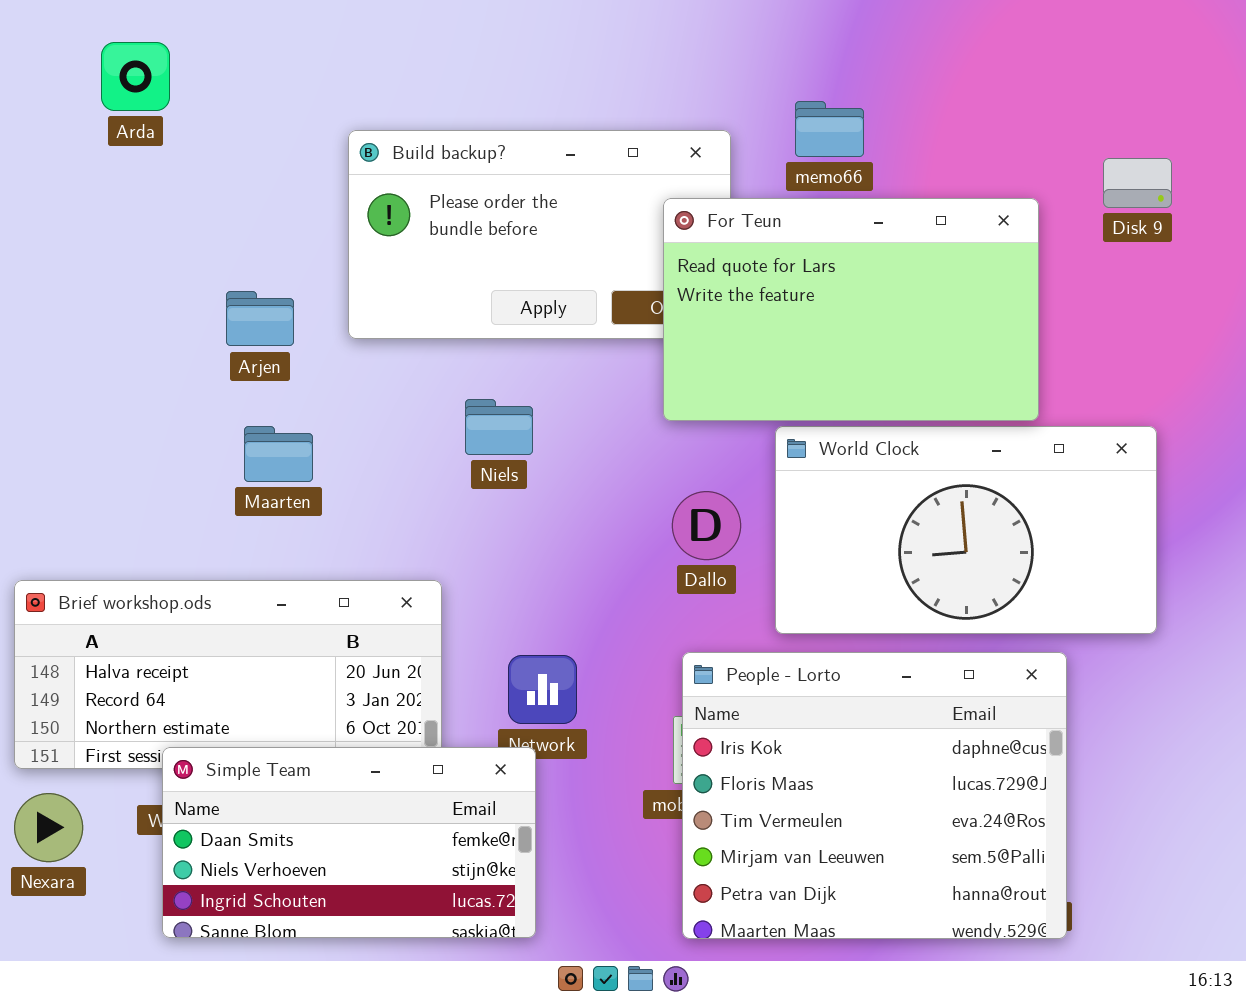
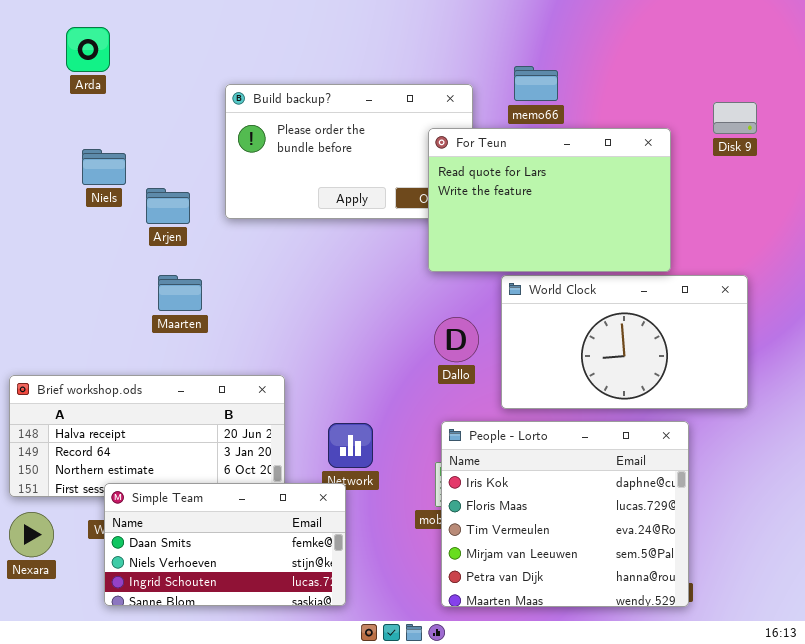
Niels: [465,399,533,455] -> [82,149,126,185], moved

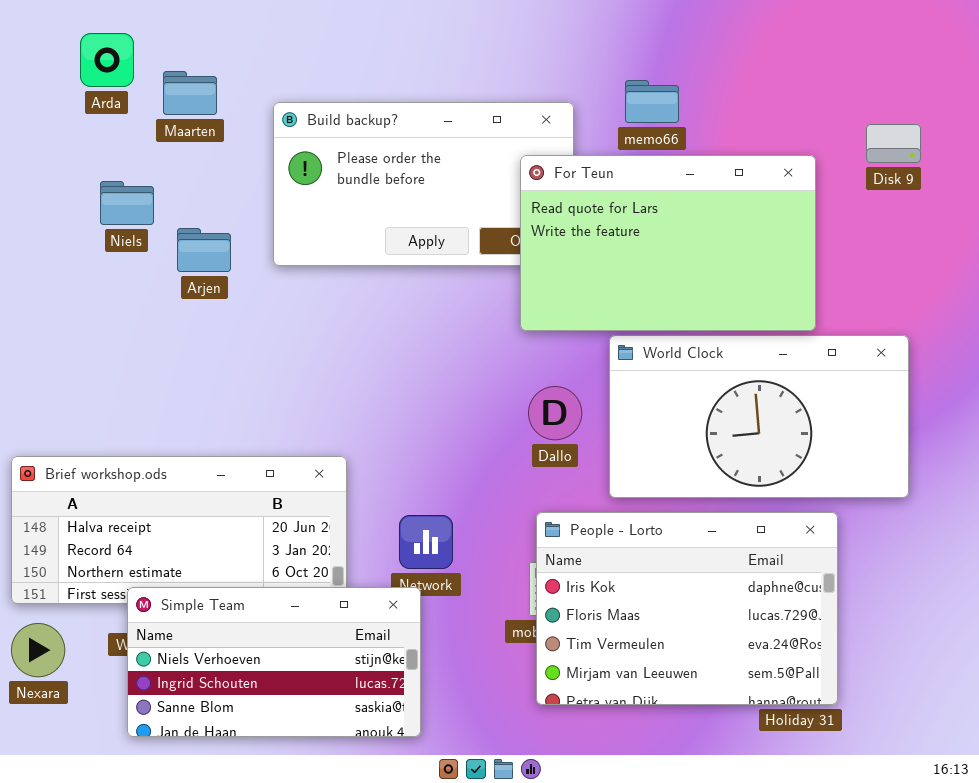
Maarten: [158,275,202,311] -> [163,71,217,115], moved
People - Lorto: [441,421,689,607] -> [536,512,838,705], resized
Simple Team: [104,483,346,606] -> [127,587,421,737], scrolled down 1 row

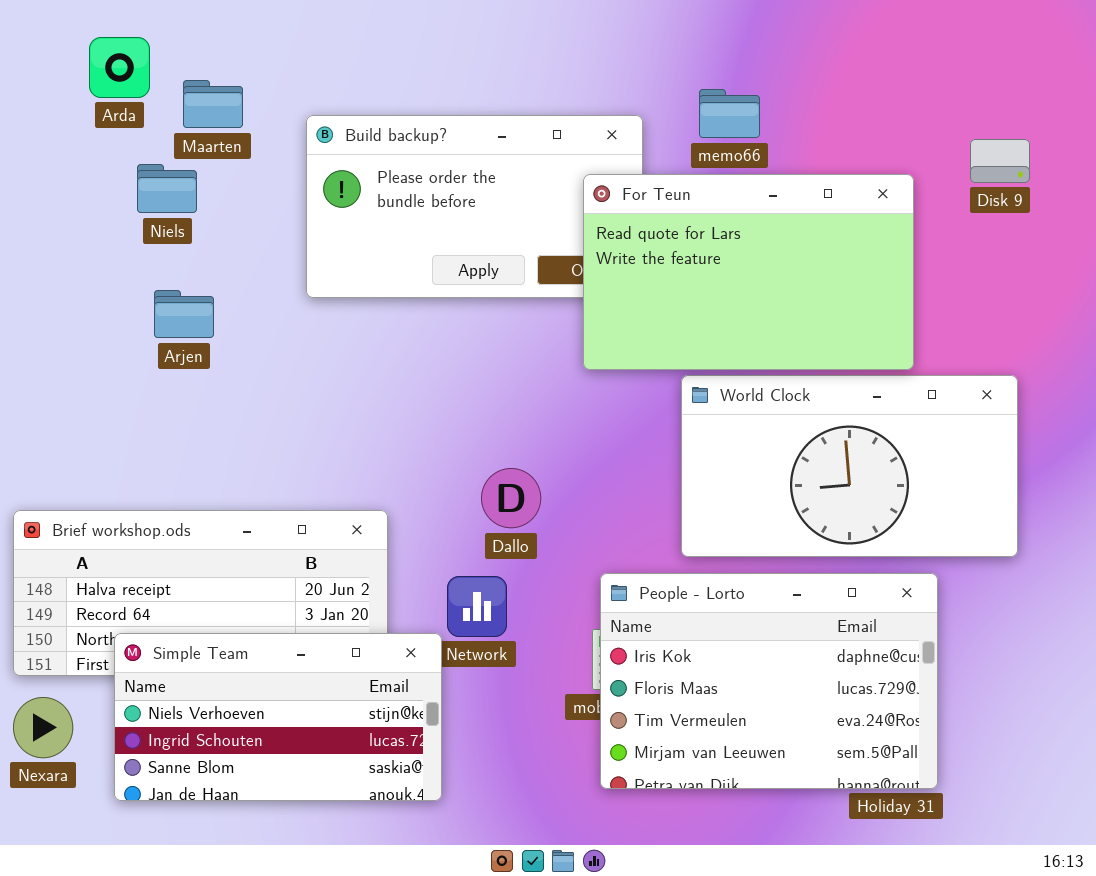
Niels: [100,181,154,225] -> [137,164,197,213], moved
Arjen: [177,228,231,272] -> [154,290,214,338], moved
Dallo: [528,386,582,440] -> [481,468,541,528], moved
Simple Team: [127,587,421,737] -> [114,633,442,801], moved

